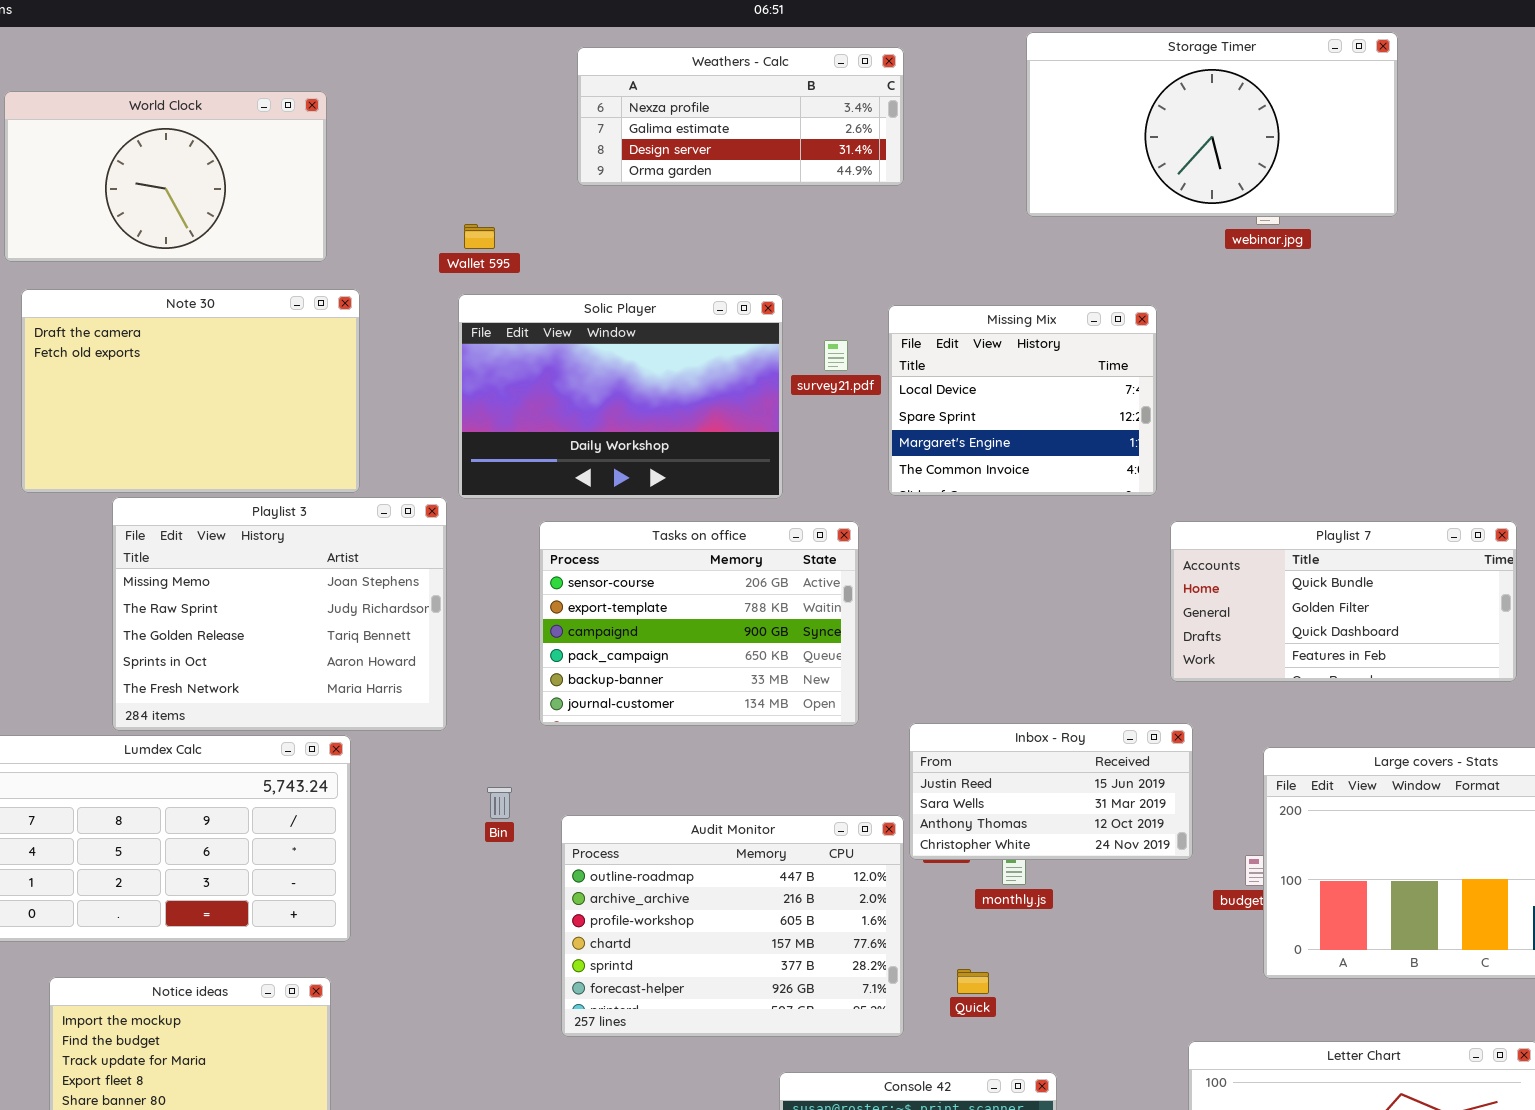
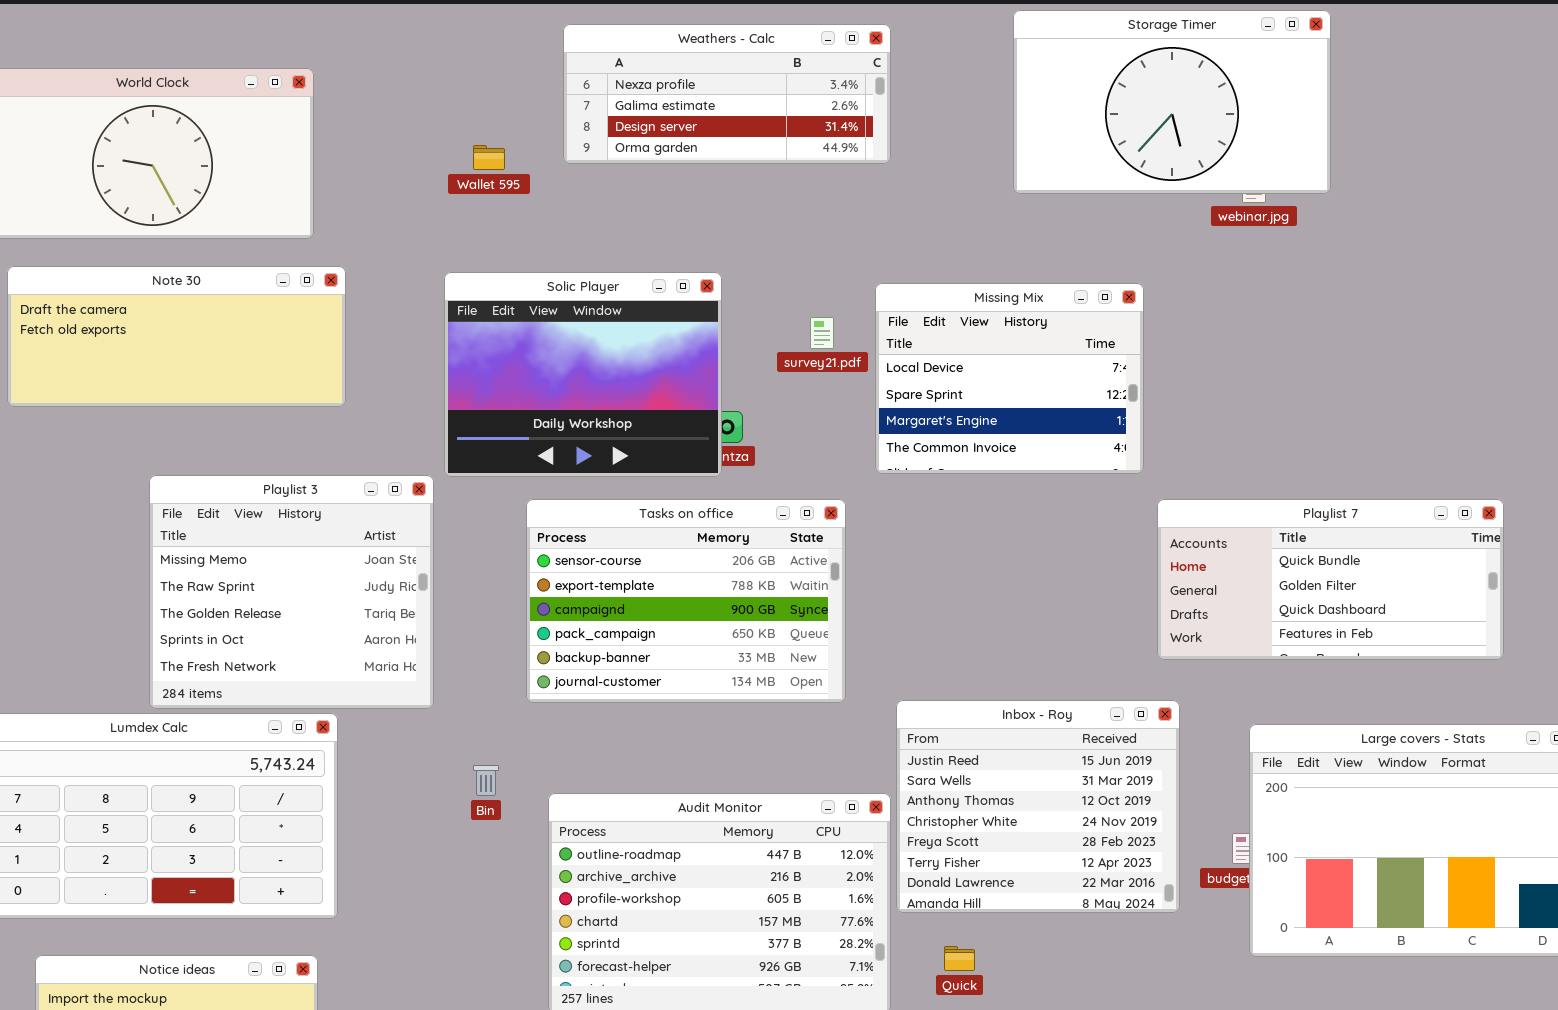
Storage Timer: [1026,32,1398,217] -> [1013,10,1331,194], resized
Wallet 595: [464,224,495,249] -> [473,145,505,170], moved
Note 30: [21,289,360,493] -> [7,266,346,407], resized
Solic Player: [458,294,783,499] -> [444,272,722,477], resized
Playlist 3: [112,497,447,731] -> [149,475,434,709], resized
Inbox - Roy: [909,723,1193,860] -> [896,700,1180,913], resized

